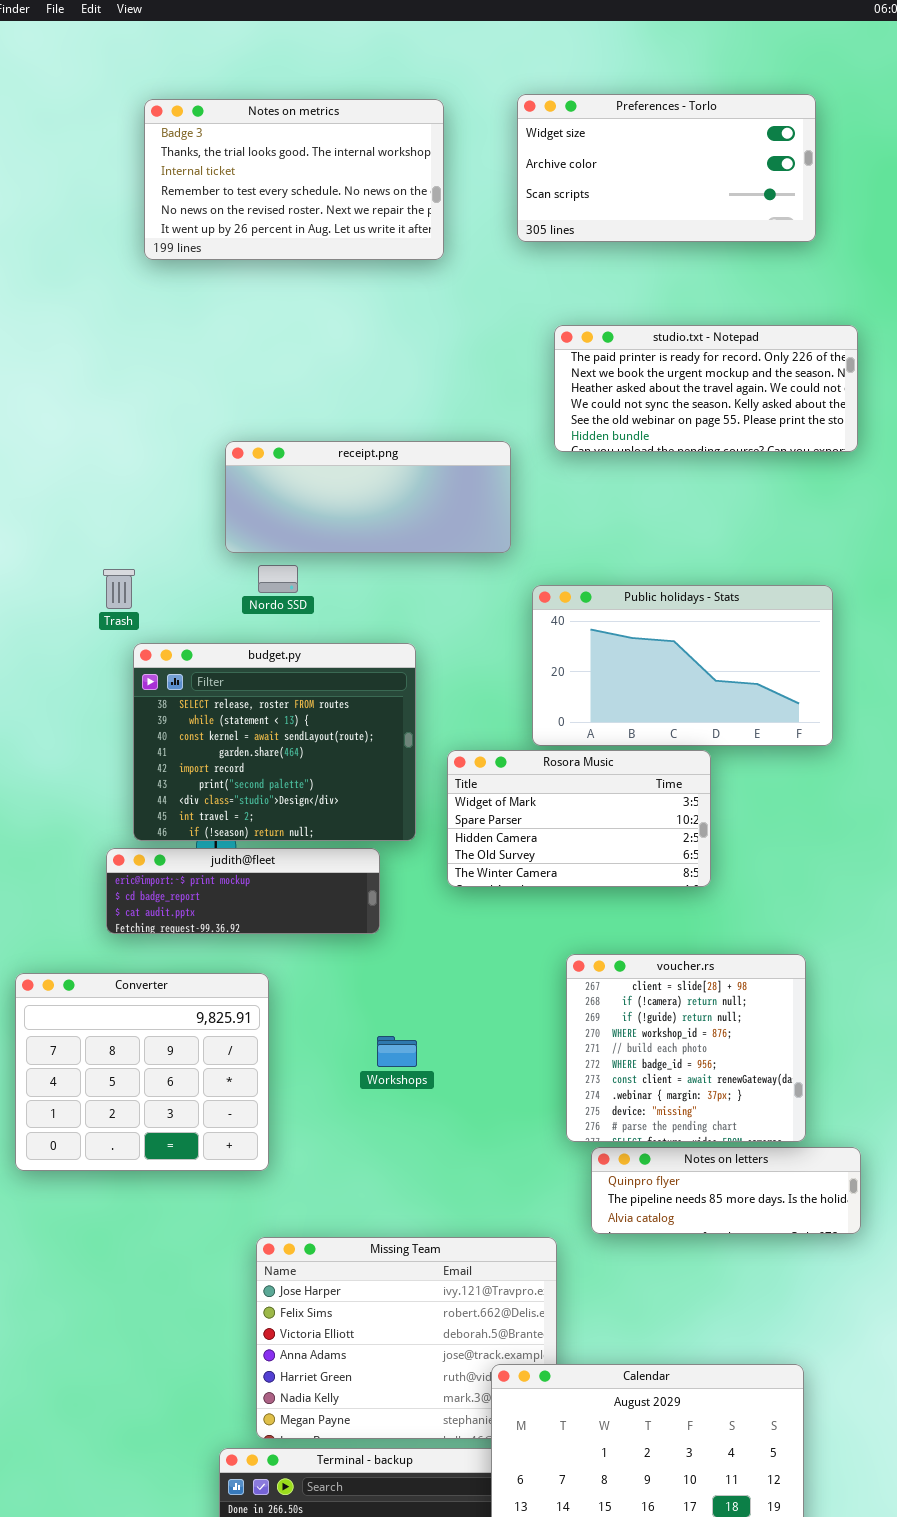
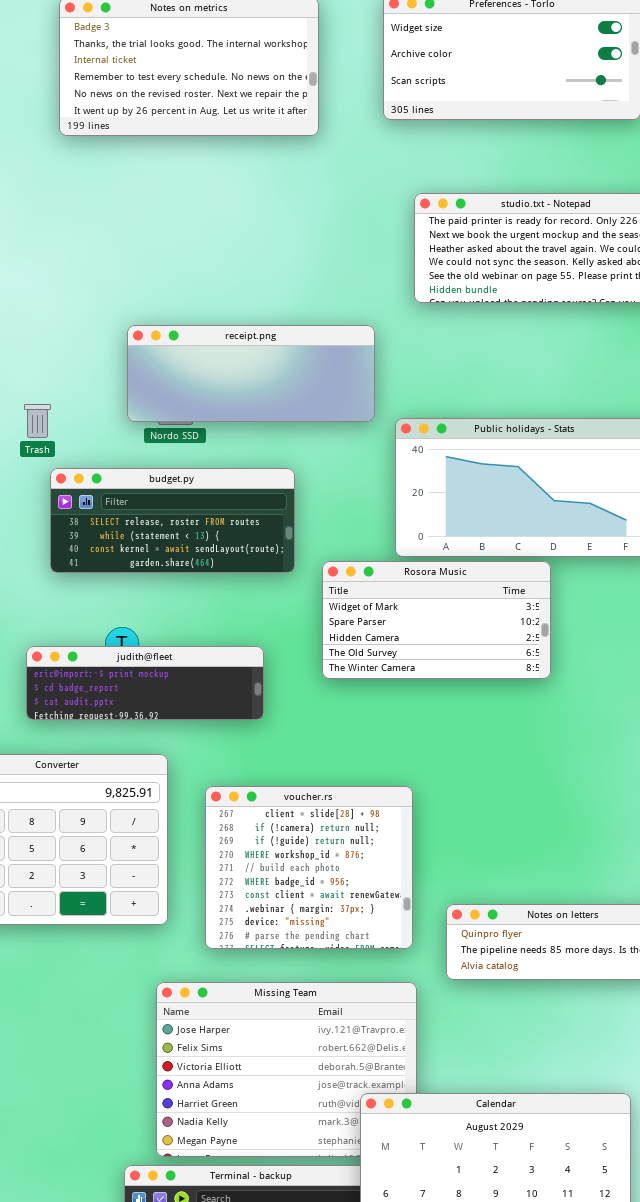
receipt.png: [225,441,511,553] -> [127,325,375,422], moved
budget.py: [133,643,416,841] -> [50,468,295,573], resized
voucher.rs: [566,954,806,1142] -> [205,786,413,949], moved

